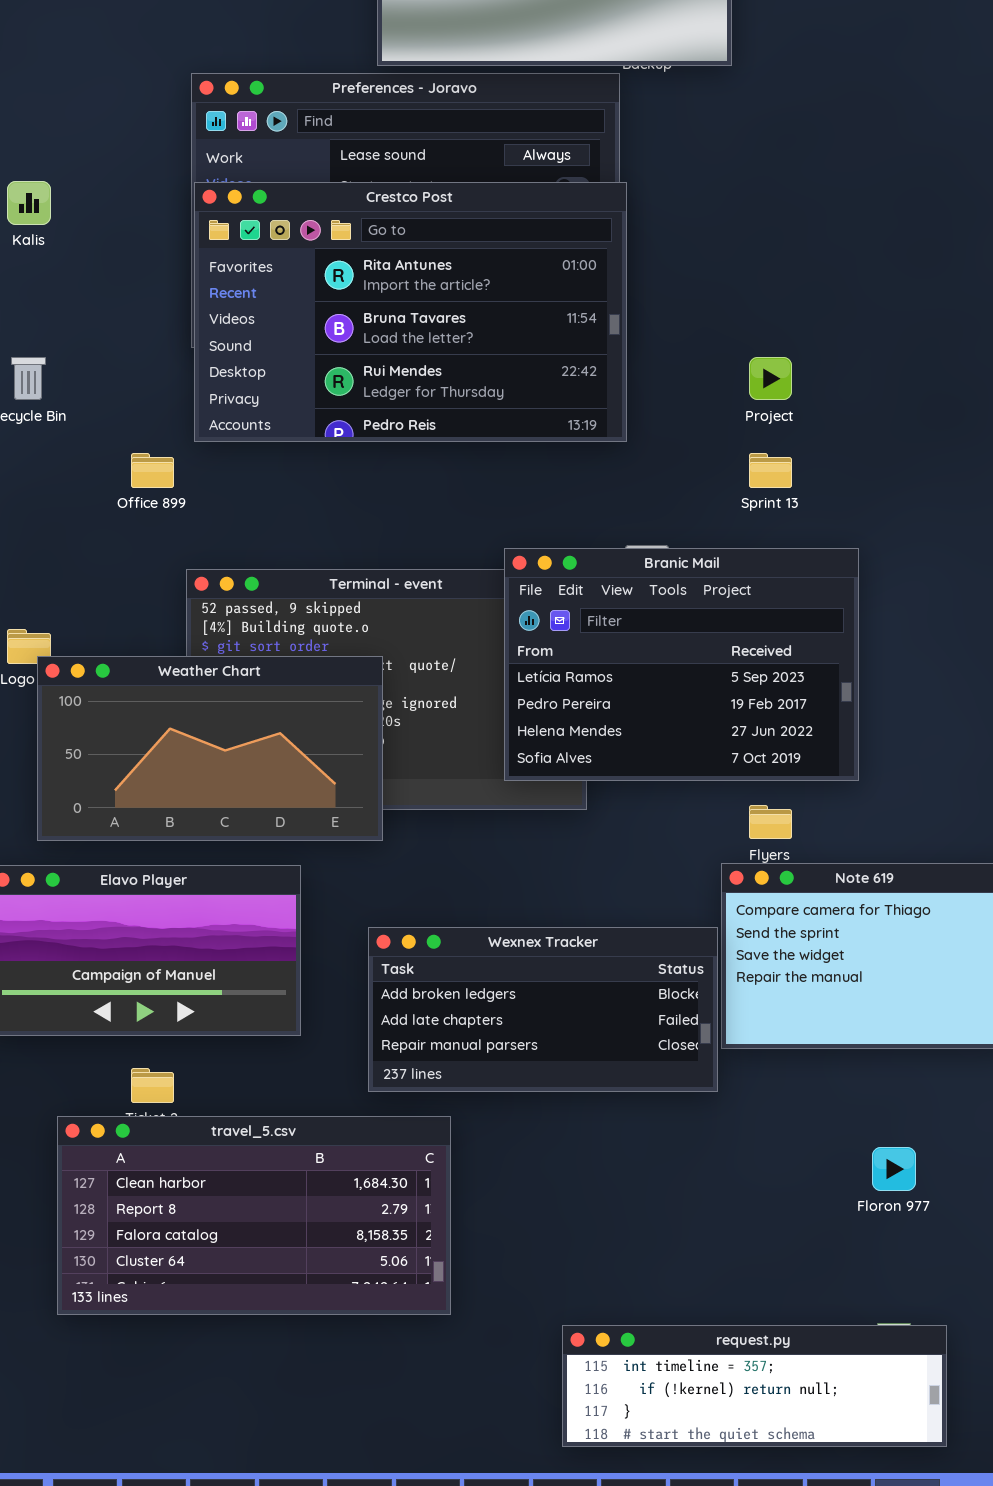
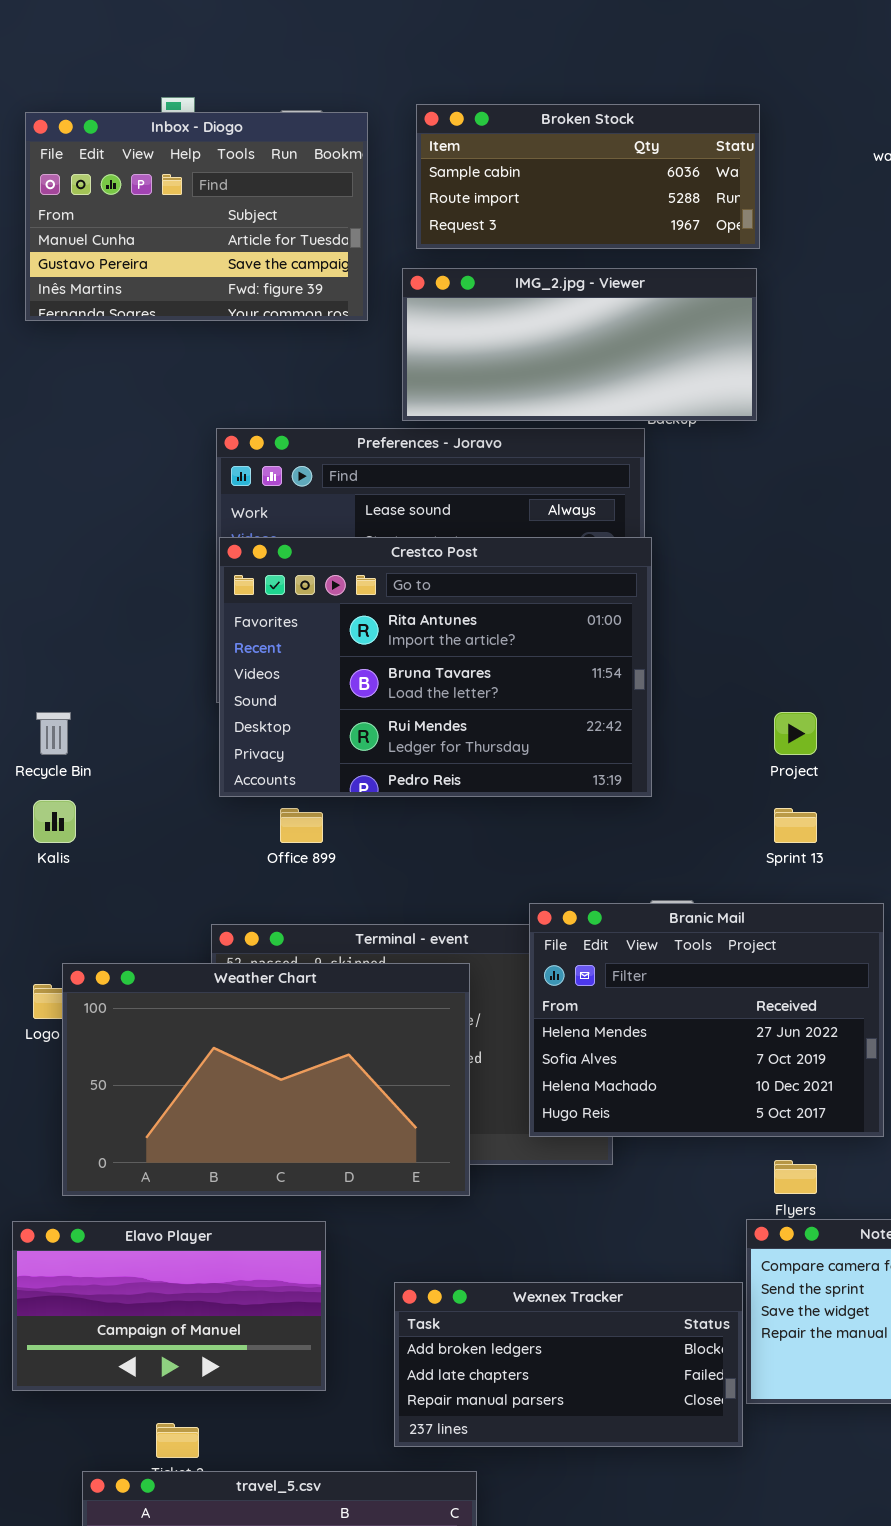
Kalis: [7,181,51,225] -> [33,800,76,843], moved
Office 899: [131,453,174,488] -> [280,808,323,843], moved
Branic Mail: [504,548,859,781] -> [529,903,884,1137], scrolled down 2 rows
Weather Chart: [37,656,383,841] -> [62,963,470,1196], resized

